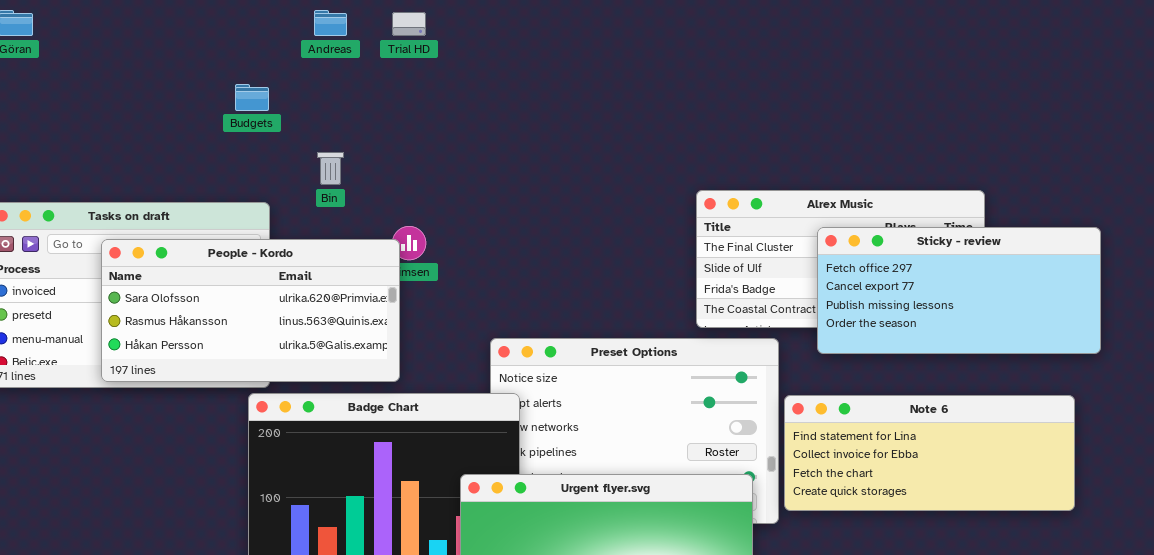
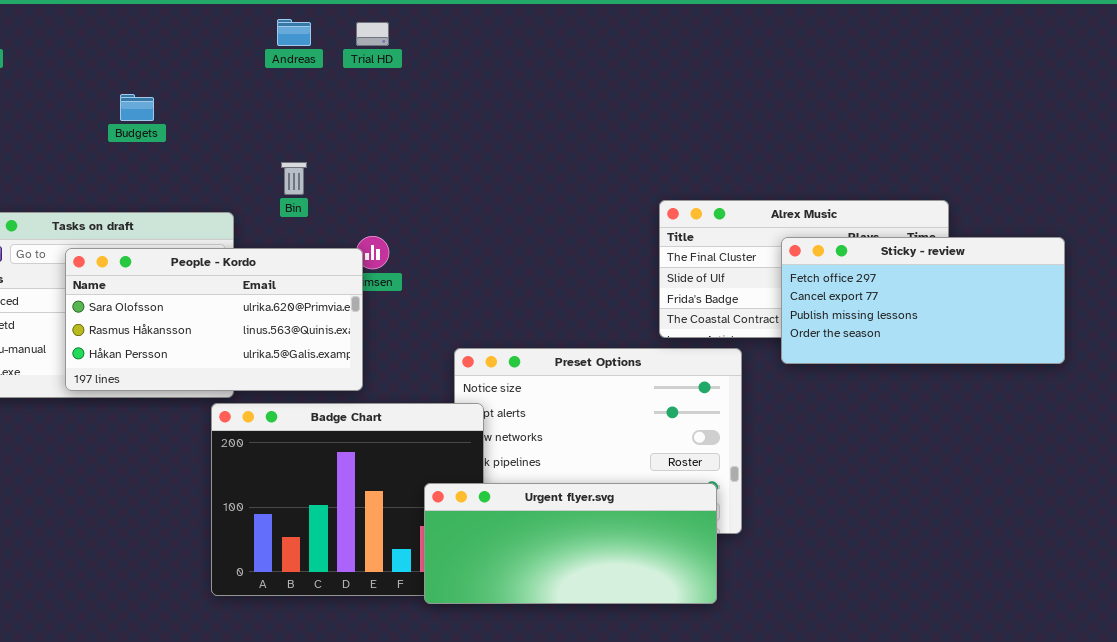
Budgets: [235,84,269,111] -> [120,94,154,121], moved
Note 6: [784,395,1075,511] -> none, closed

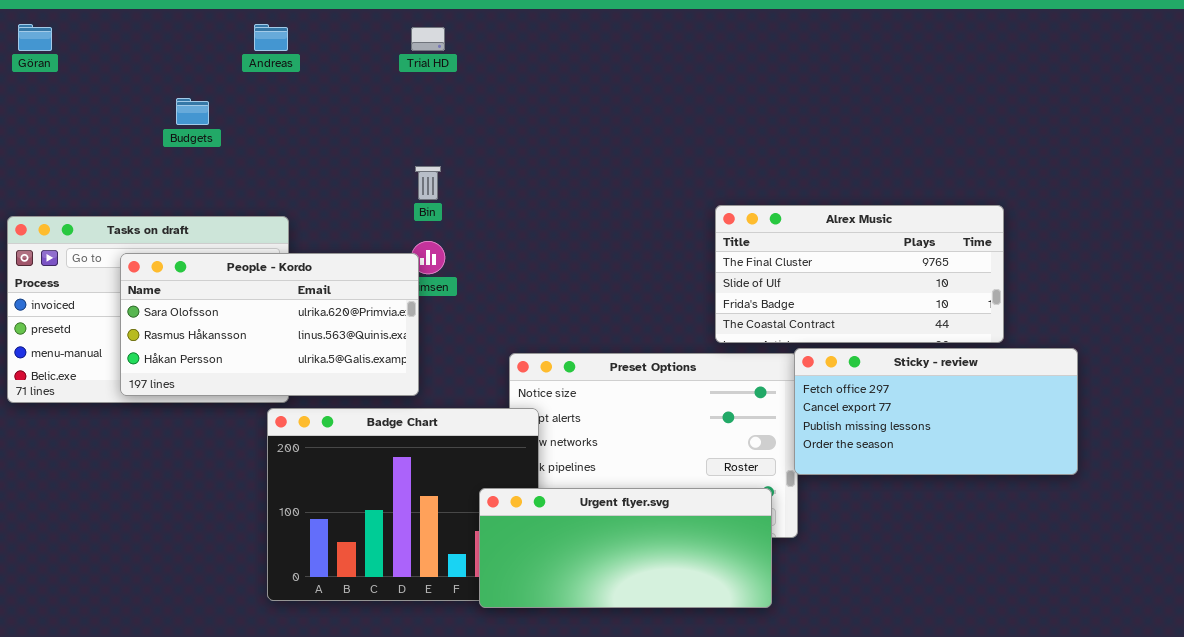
Andreas: [277,19,311,46] -> [254,24,288,51], moved
Bin: [281,162,307,195] -> [415,166,441,200], moved
Sticky - review: [781,237,1065,364] -> [794,348,1078,475], moved

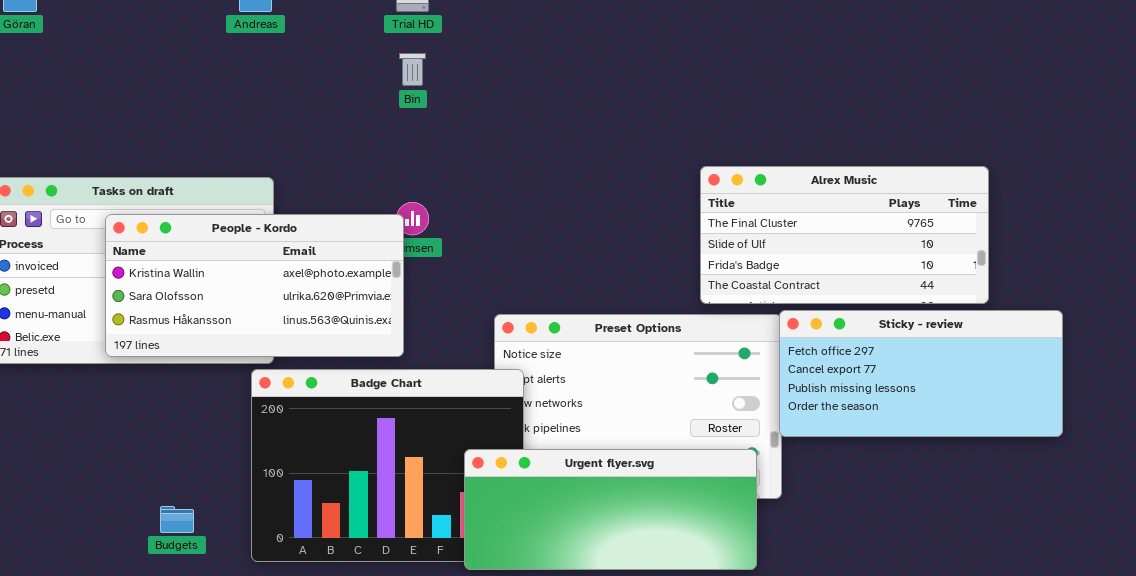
Budgets: [176,98,209,125] -> [160,506,194,533], moved
Bin: [415,166,441,200] -> [399,53,426,86], moved
People - Kordo: [120,253,419,396] -> [105,214,404,357], scrolled up 1 row

